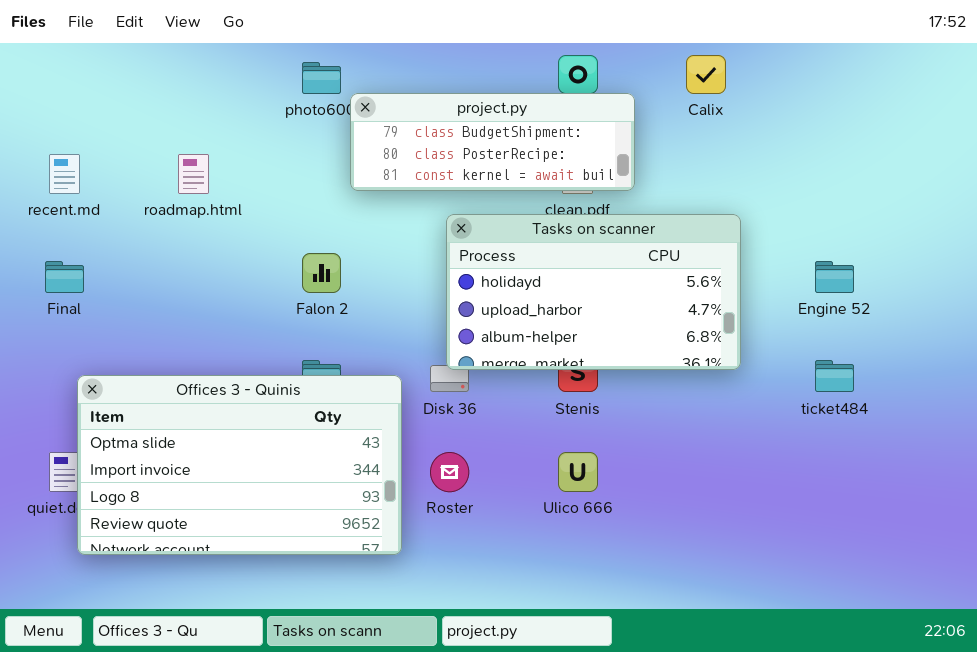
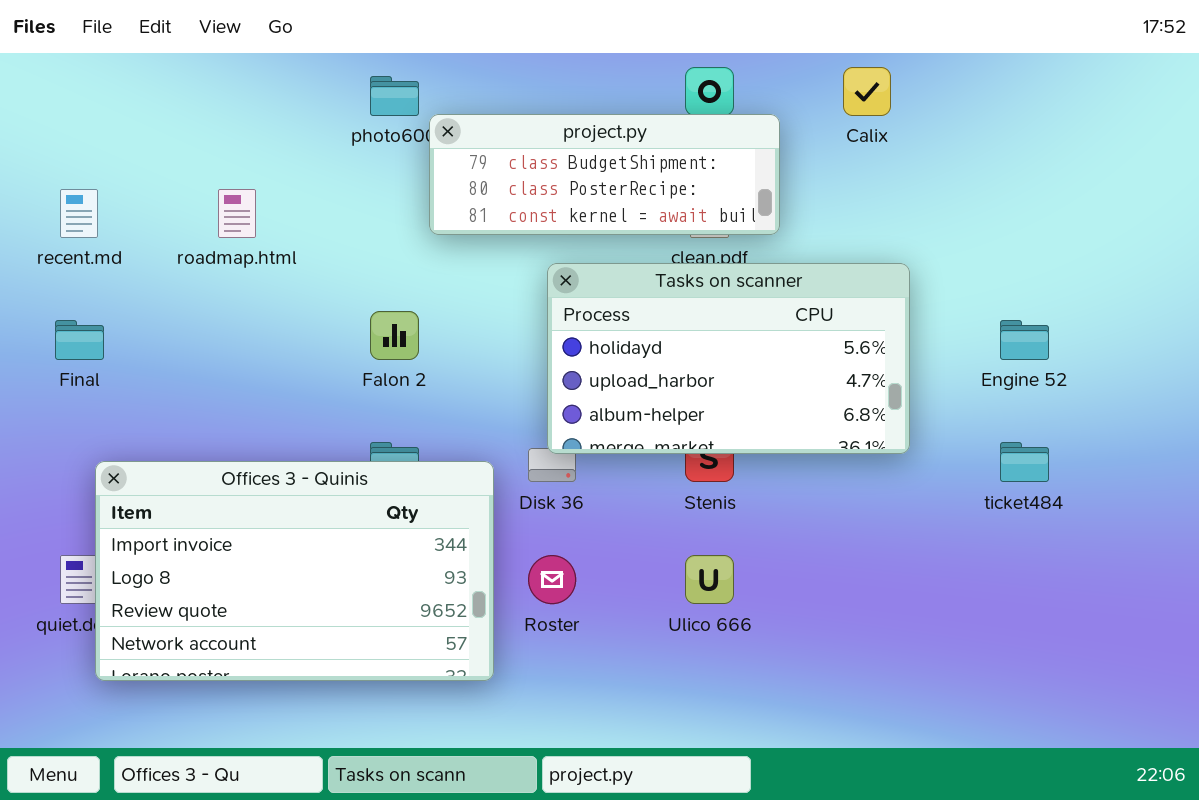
Offices 3 - Quinis: [77,375,402,555] -> [95,461,494,681], scrolled down 1 row

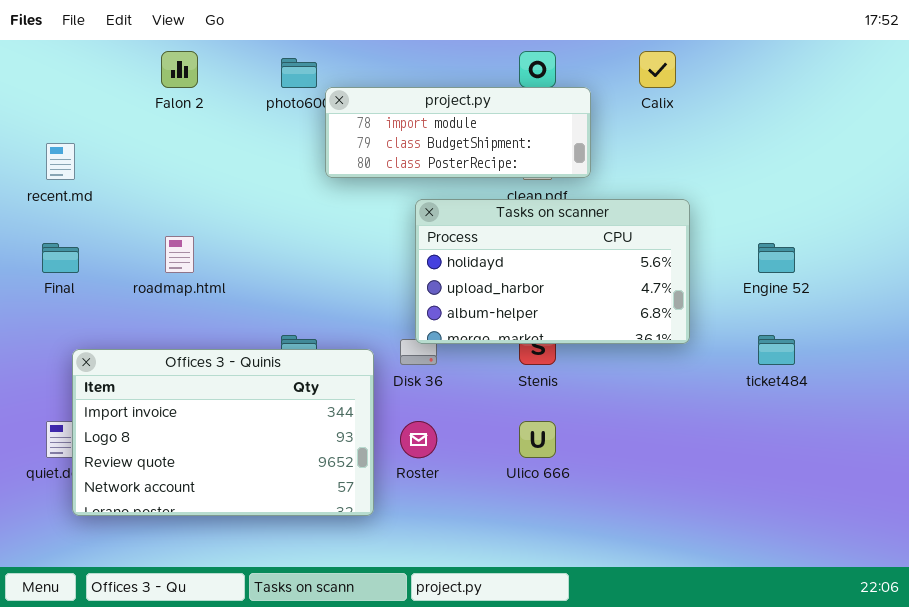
project.py: [429,114,780,235] -> [325,87,591,178], scrolled up 1 row
roadmap.html: [218,189,256,238] -> [165,236,194,273], moved
Falon 2: [370,311,419,360] -> [161,51,198,88], moved

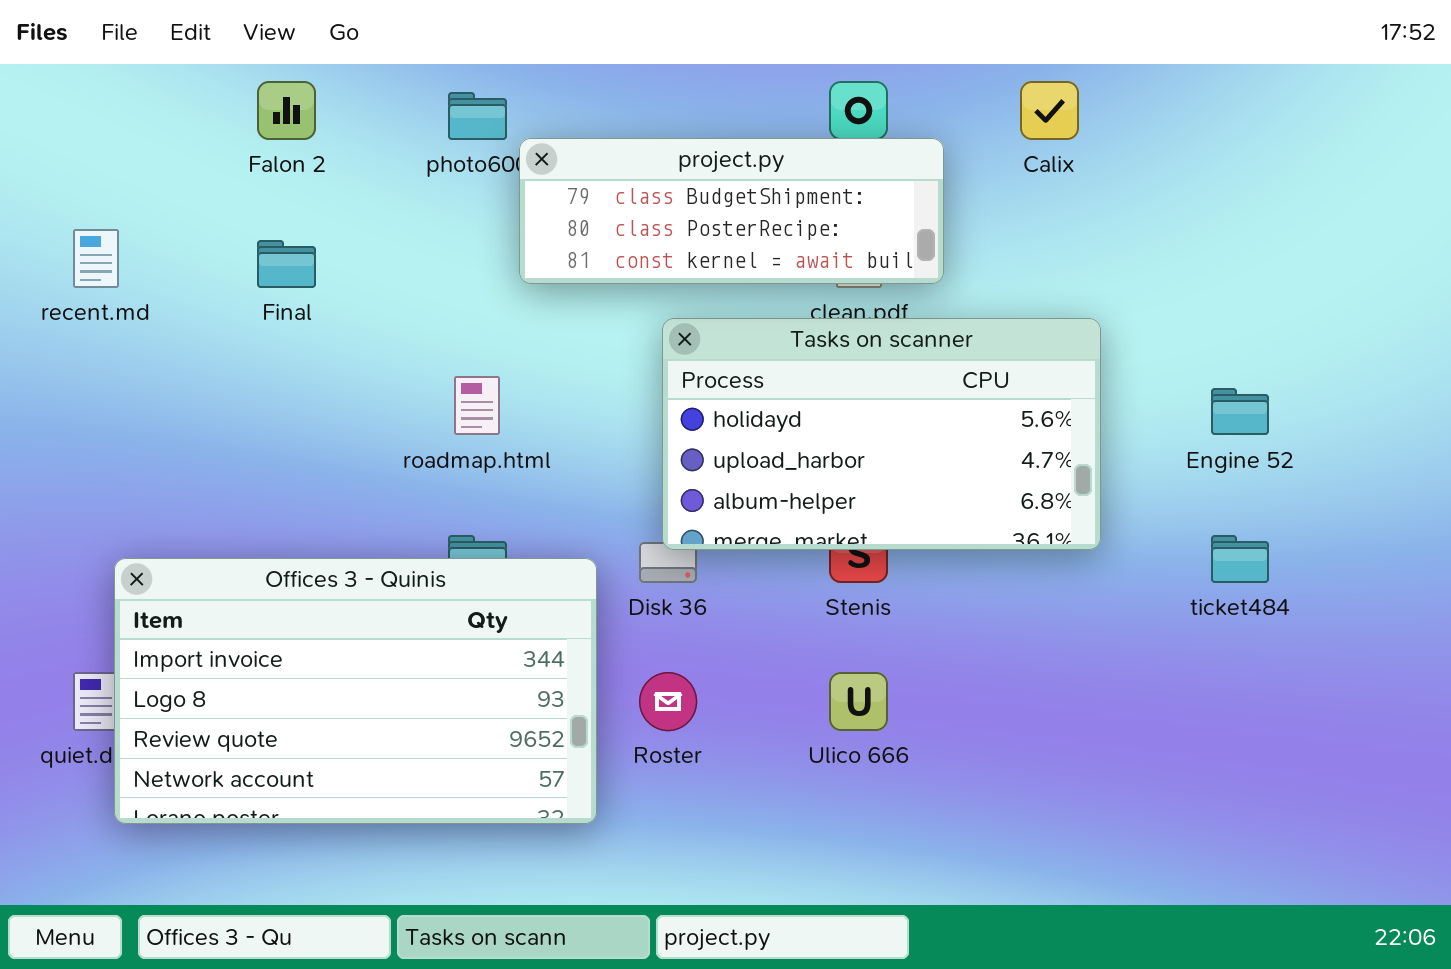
project.py: [325,87,591,178] -> [519,138,944,284], scrolled down 1 row
roadmap.html: [165,236,194,273] -> [454,376,500,435], moved
Final: [42,243,79,273] -> [257,240,316,288], moved

